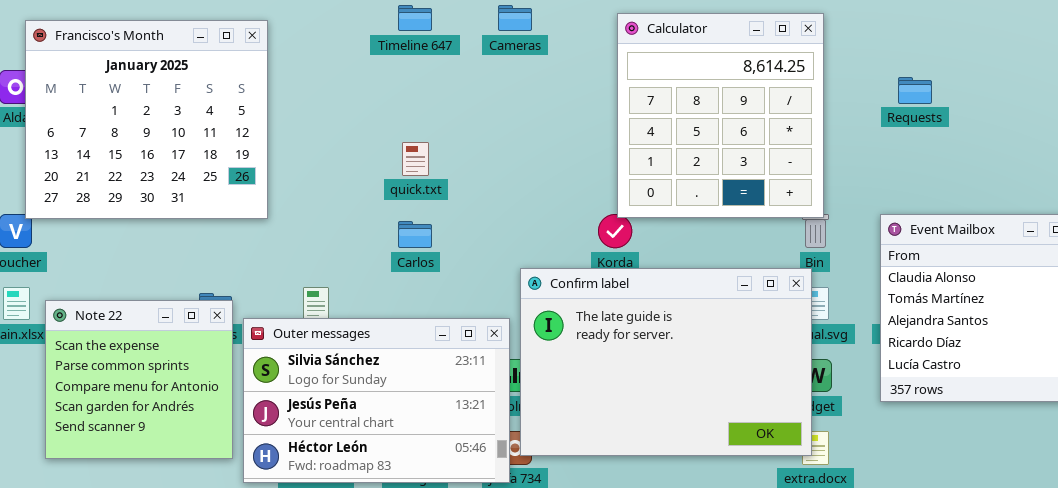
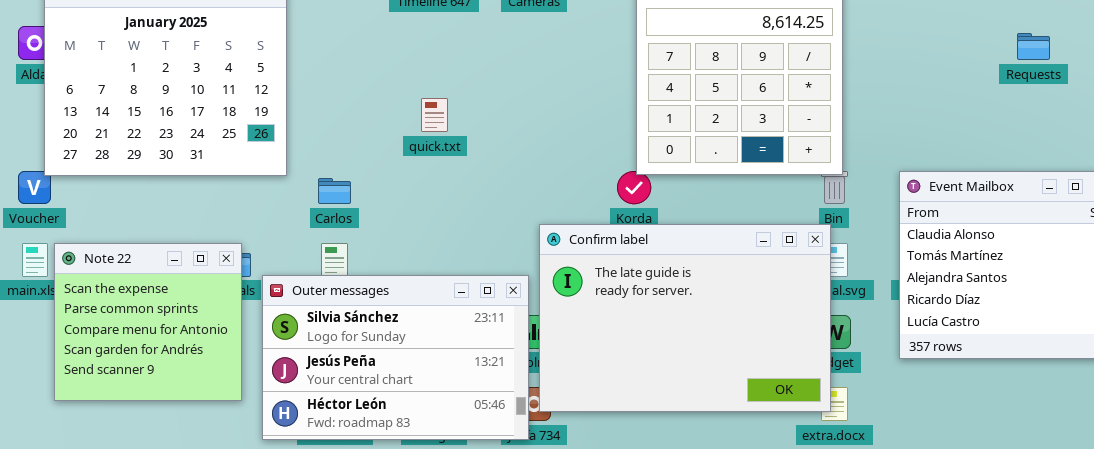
Requests: [898,77,932,104] -> [1017,33,1050,60], moved
Carlos: [398,221,432,248] -> [318,178,351,204], moved
Note 22: [45,300,233,459] -> [54,243,242,401], moved

